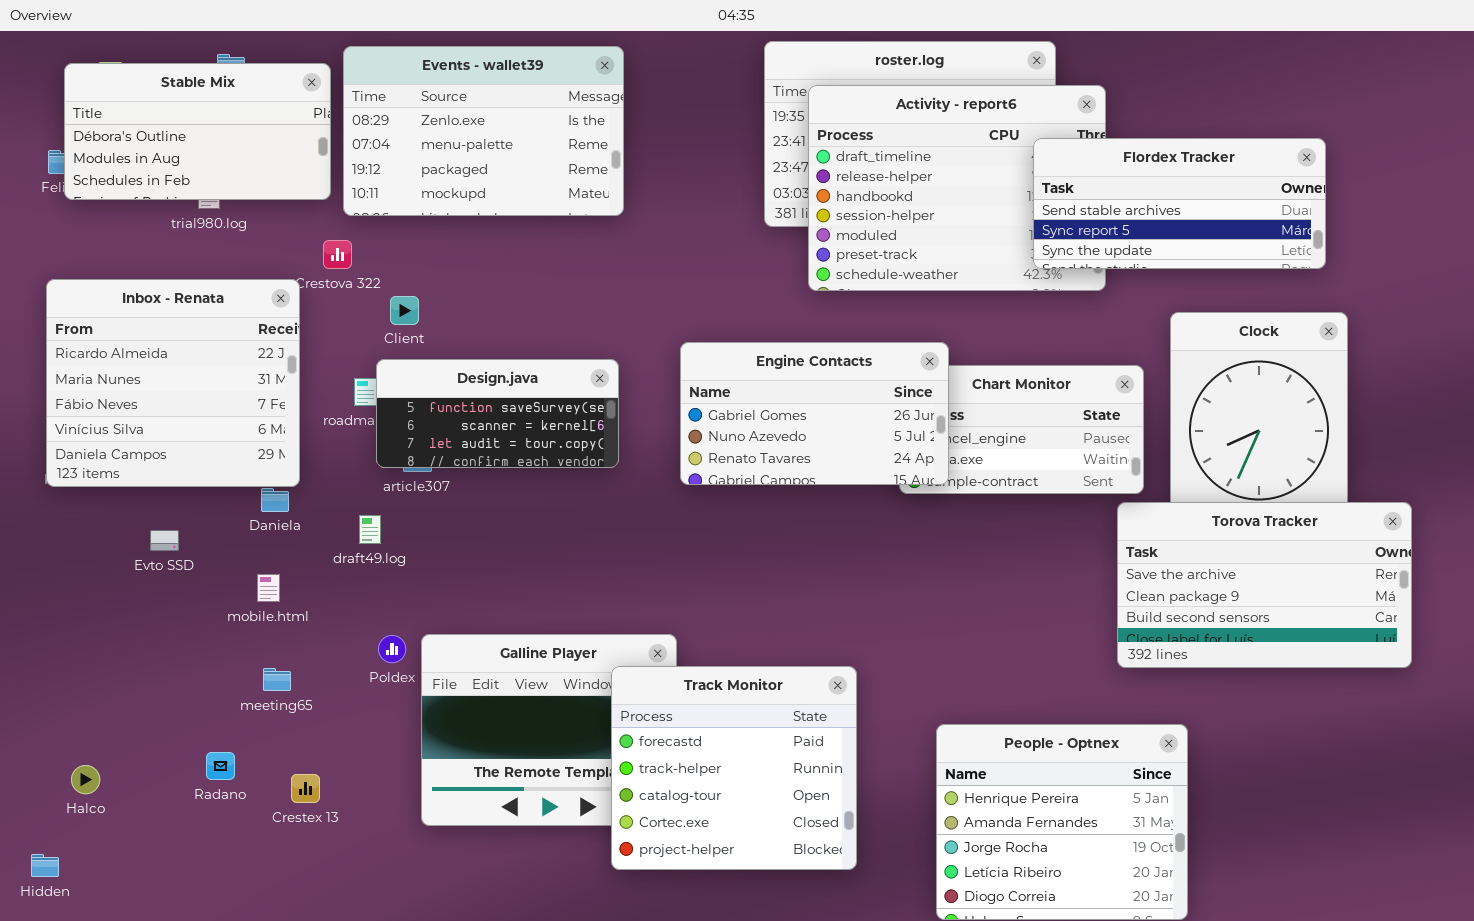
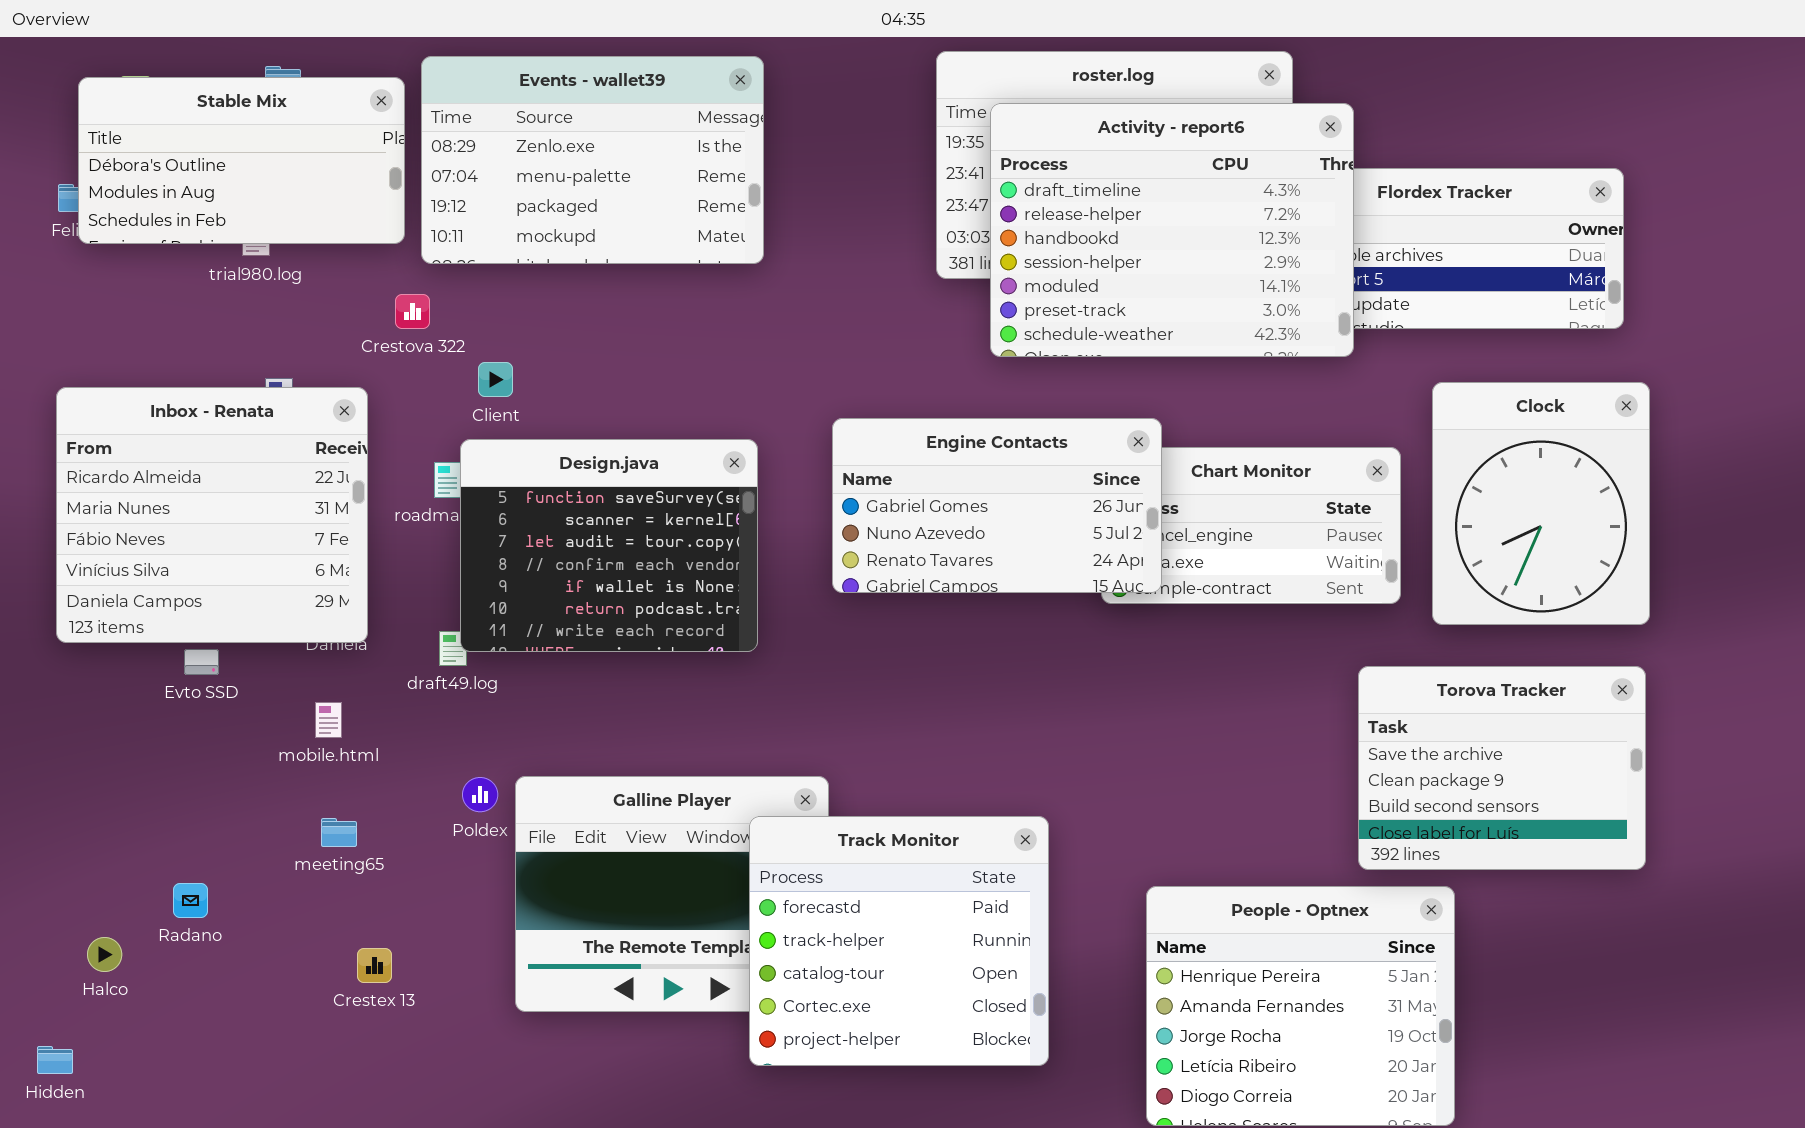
Activity - report6: [808,85,1106,291] -> [990,103,1354,357], raised
Inbox - Renata: [46,279,300,487] -> [56,387,368,643], moved
Design.java: [376,359,619,468] -> [460,439,758,652], resized
Torova Tracker: [1117,502,1412,668] -> [1358,666,1646,870], moved, resized
Radano: [206,752,235,780] -> [173,883,208,918], moved

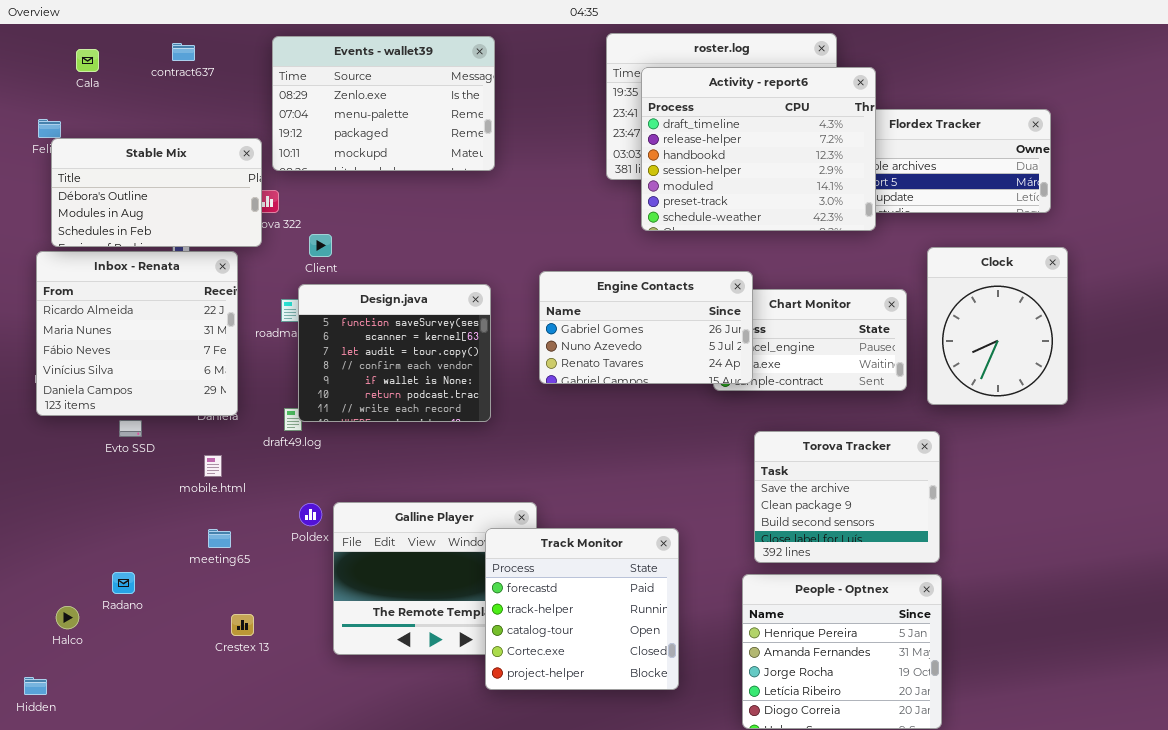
Stable Mix: [78,77,405,244] -> [51,138,262,247], moved
Torova Tracker: [1358,666,1646,870] -> [754,431,940,563], moved

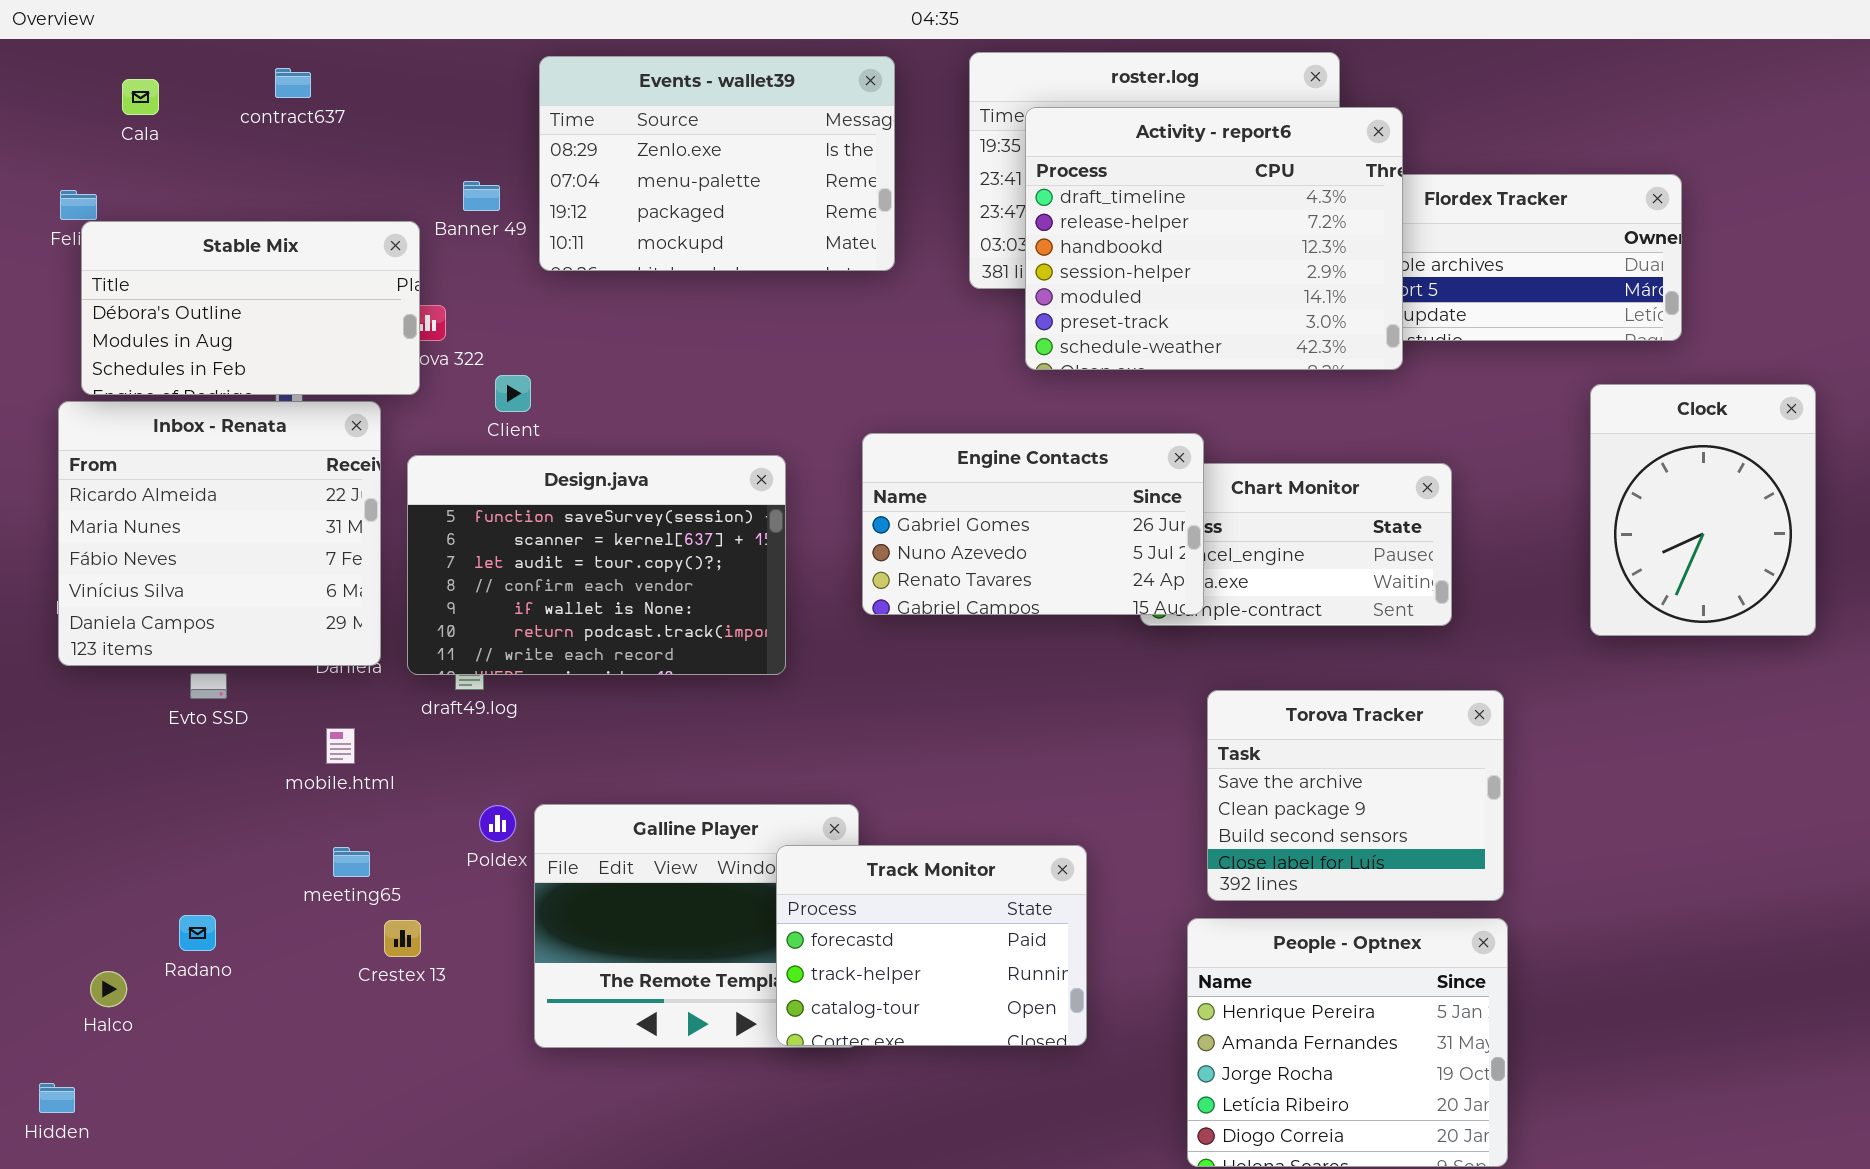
Events - wallet39: [272,36,495,171] -> [539,56,895,271], moved
Clock: [927,247,1068,405] -> [1590,384,1816,636], moved
Design.java: [298,284,491,422] -> [407,455,786,675], resized
Track Monitor: [485,528,679,690] -> [776,845,1087,1046], resized
Crestex 13: [231,614,254,636] -> [384,920,421,957], moved

